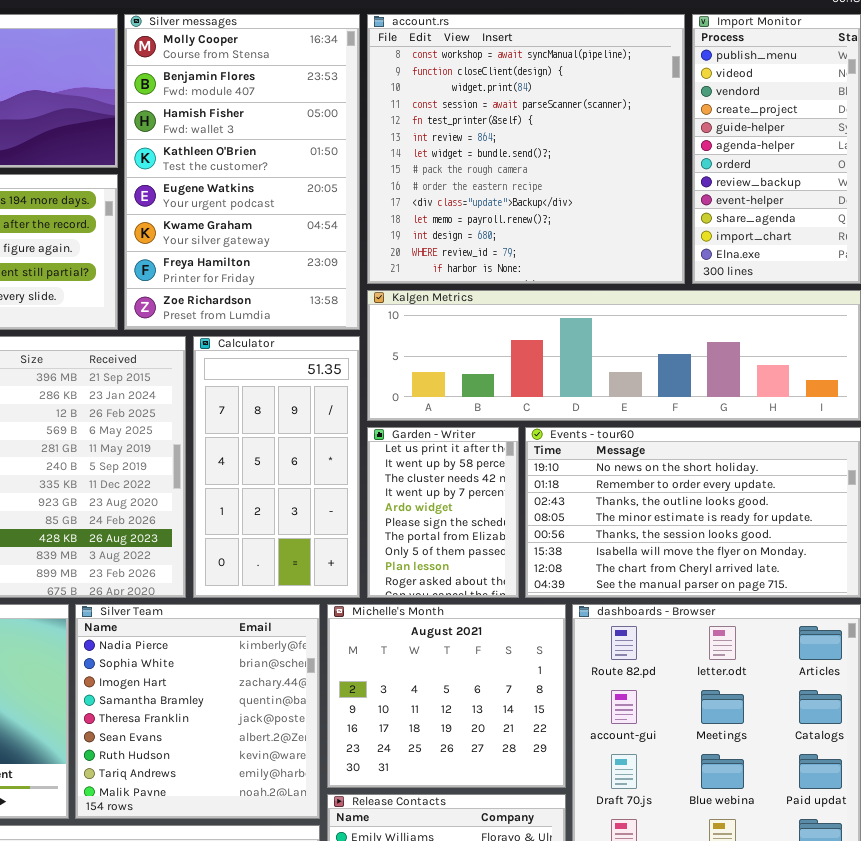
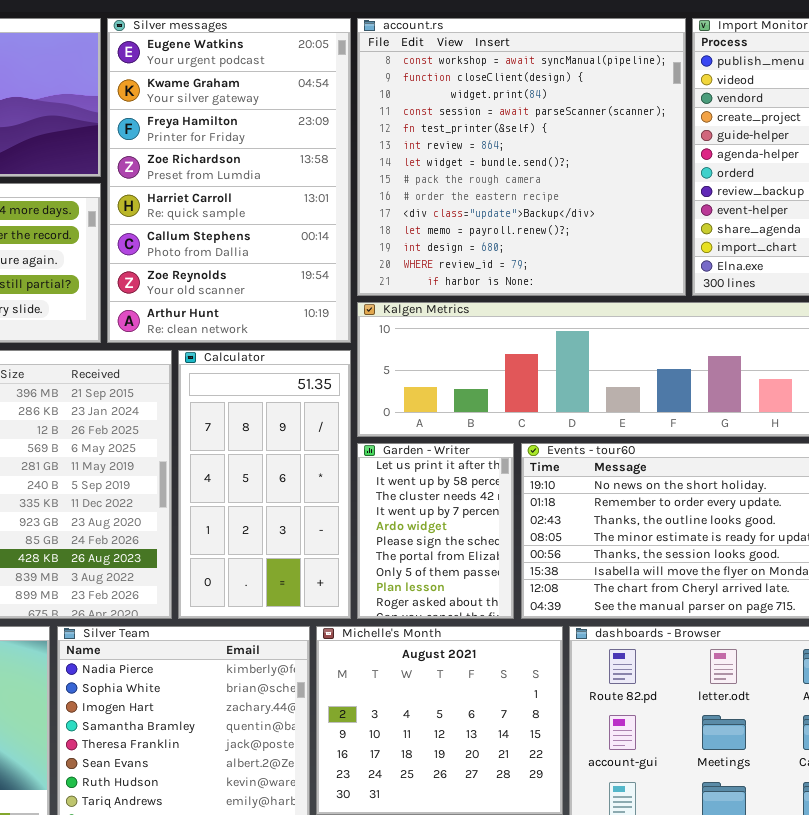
Silver messages: [124,14,360,330] -> [107,18,351,343], scrolled down 4 rows

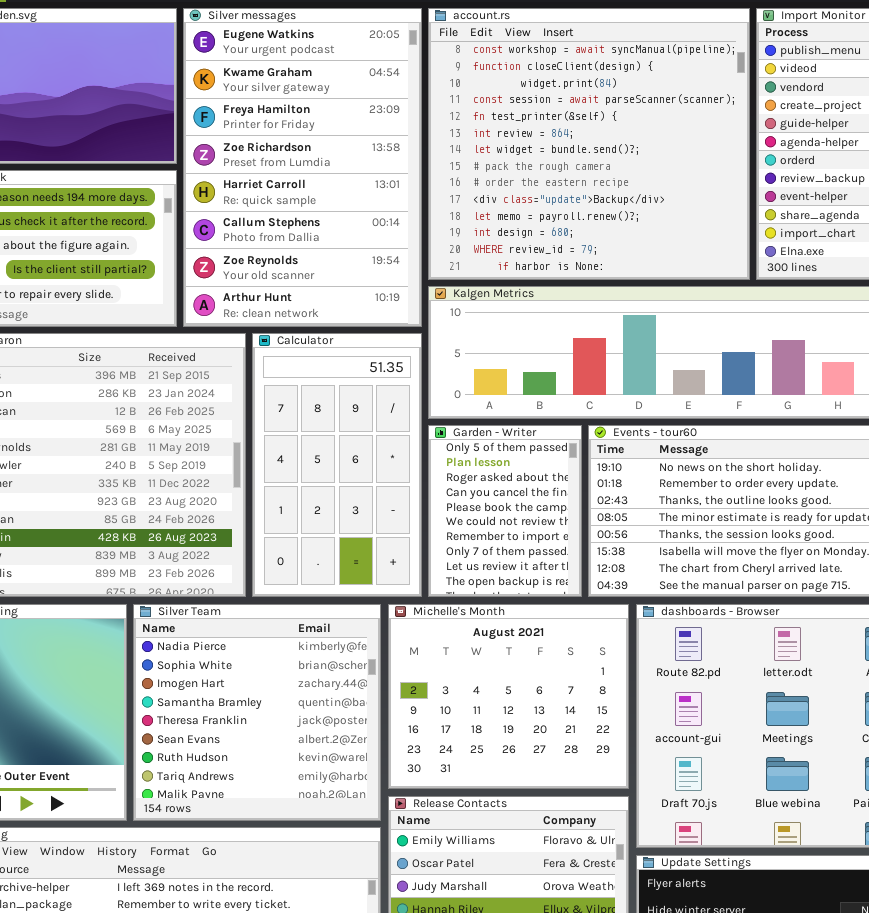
Garden - Writer: [357,443,514,619] -> [428,425,582,597], scrolled down 7 rows

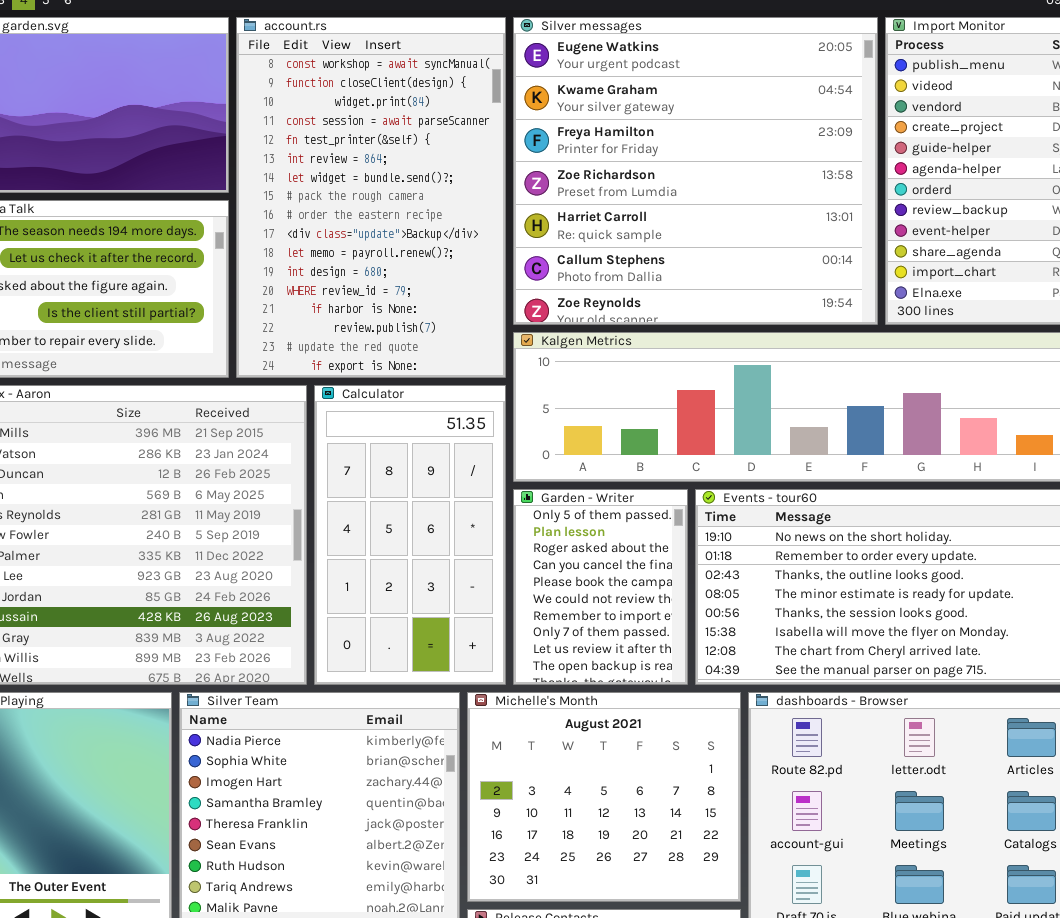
Silver messages: [183,8,422,327] -> [513,17,878,325], moved, resized
account.rs: [428,8,750,280] -> [236,17,506,378], moved, resized

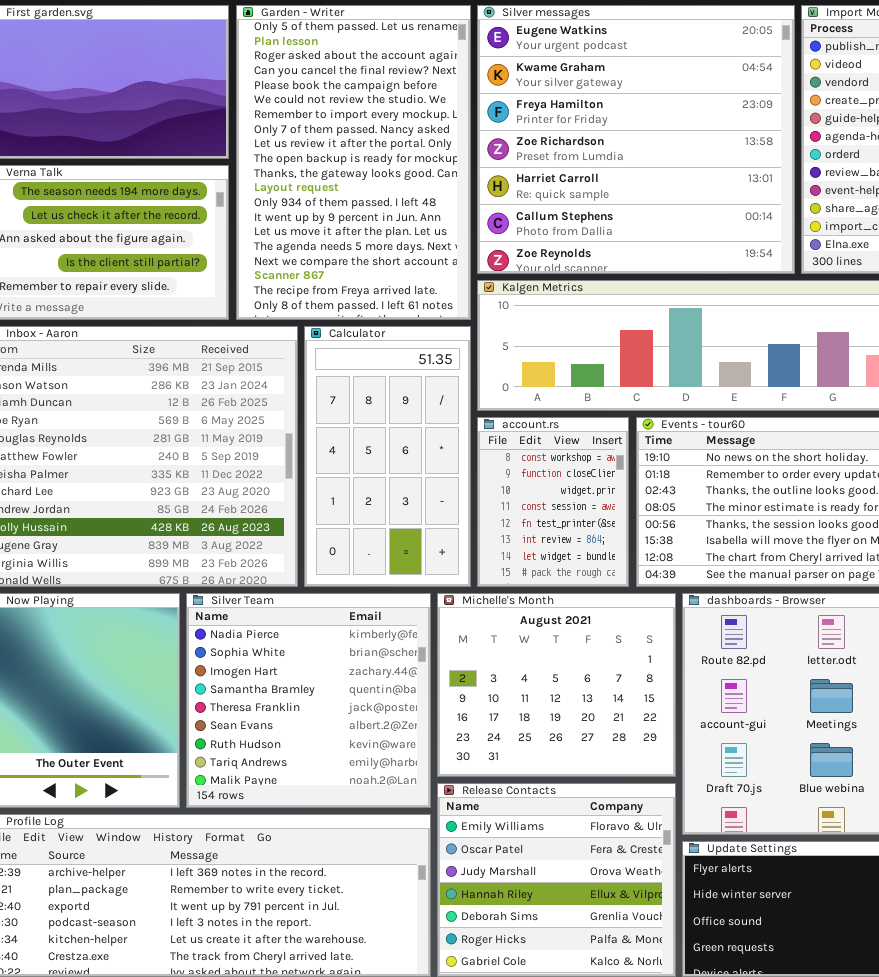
account.rs: [236,17,506,378] -> [477,417,629,587], moved, resized
Garden - Writer: [513,489,688,685] -> [236,5,471,320], moved, resized

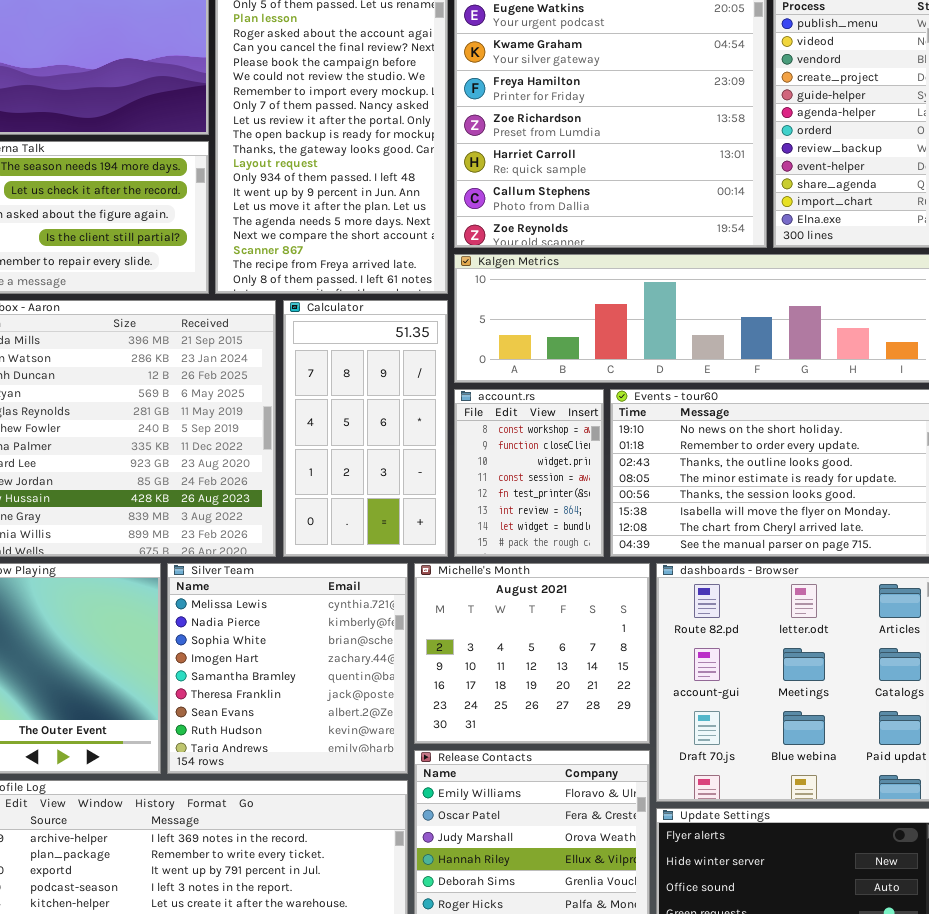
Silver Team: [186,593,431,808] -> [167,563,408,774], scrolled up 1 row

